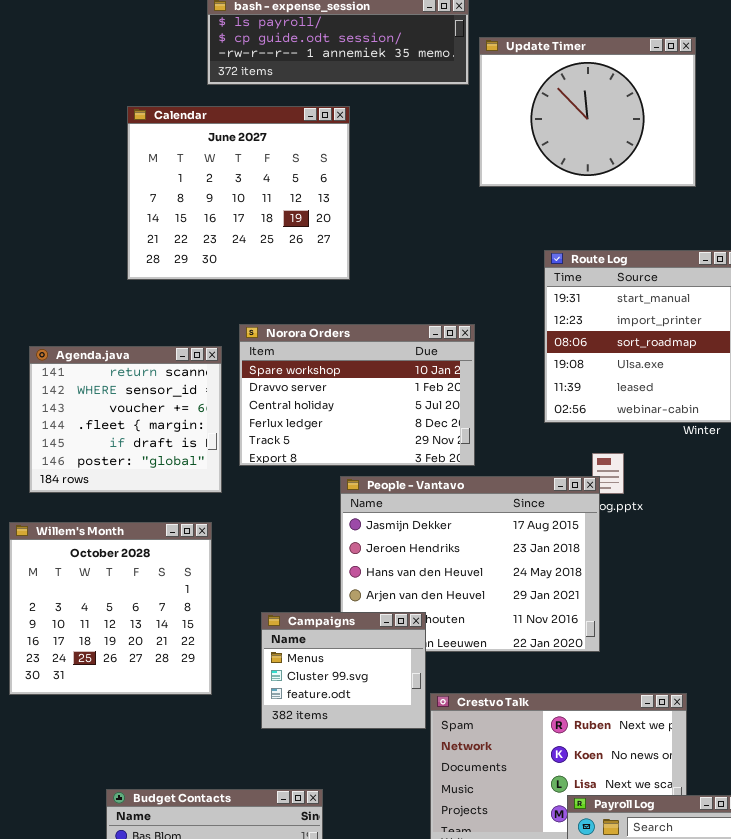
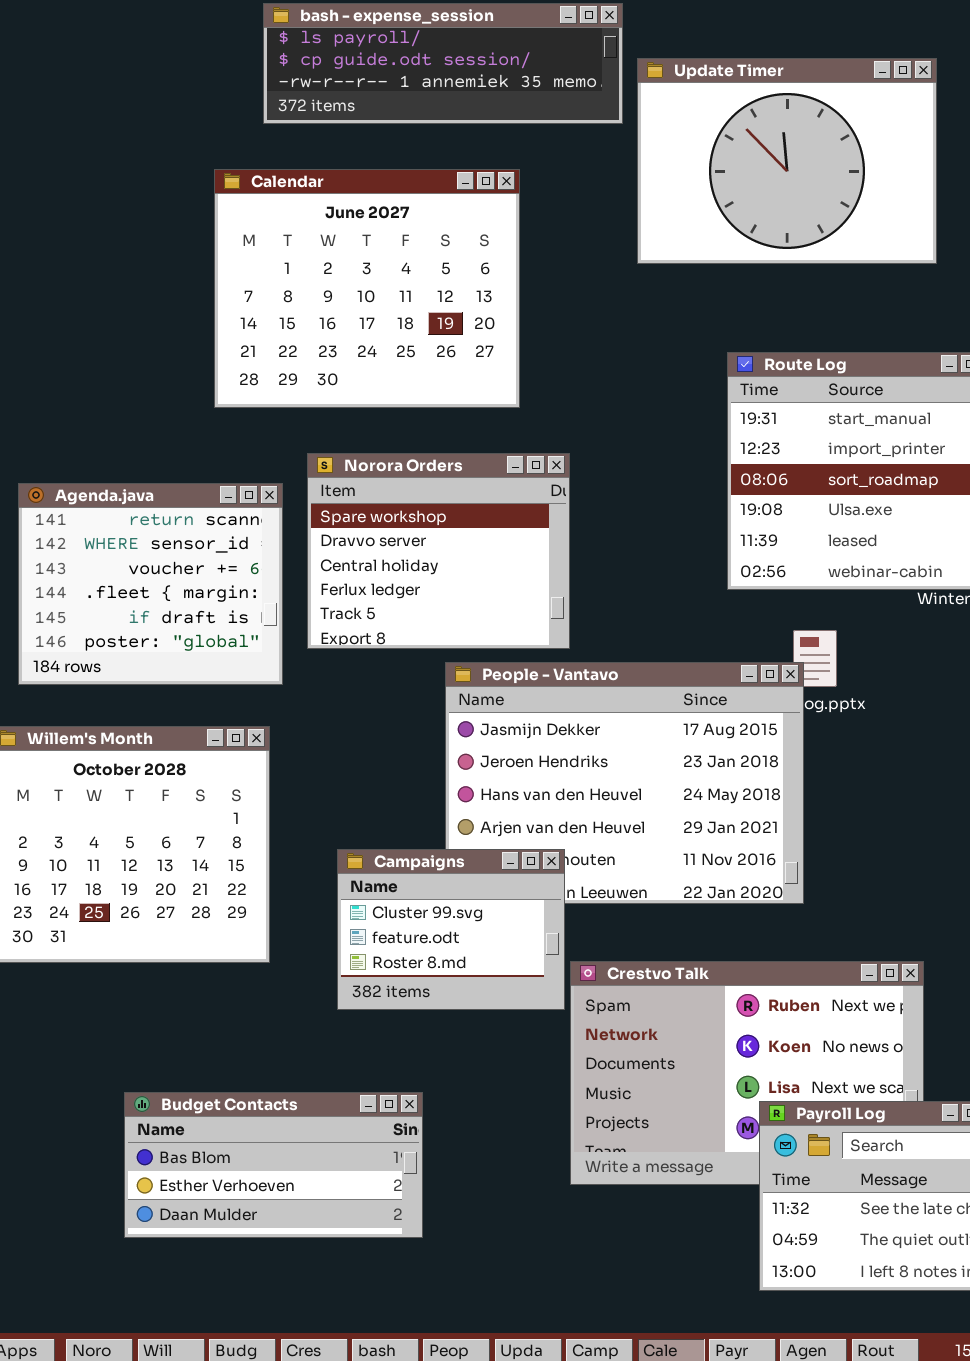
Calendar: [127,106,350,280] -> [214,169,520,408], moved
Norora Orders: [239,324,475,466] -> [307,453,570,649], resized
Campaigns: [261,612,426,729] -> [337,849,565,1010], scrolled down 1 row

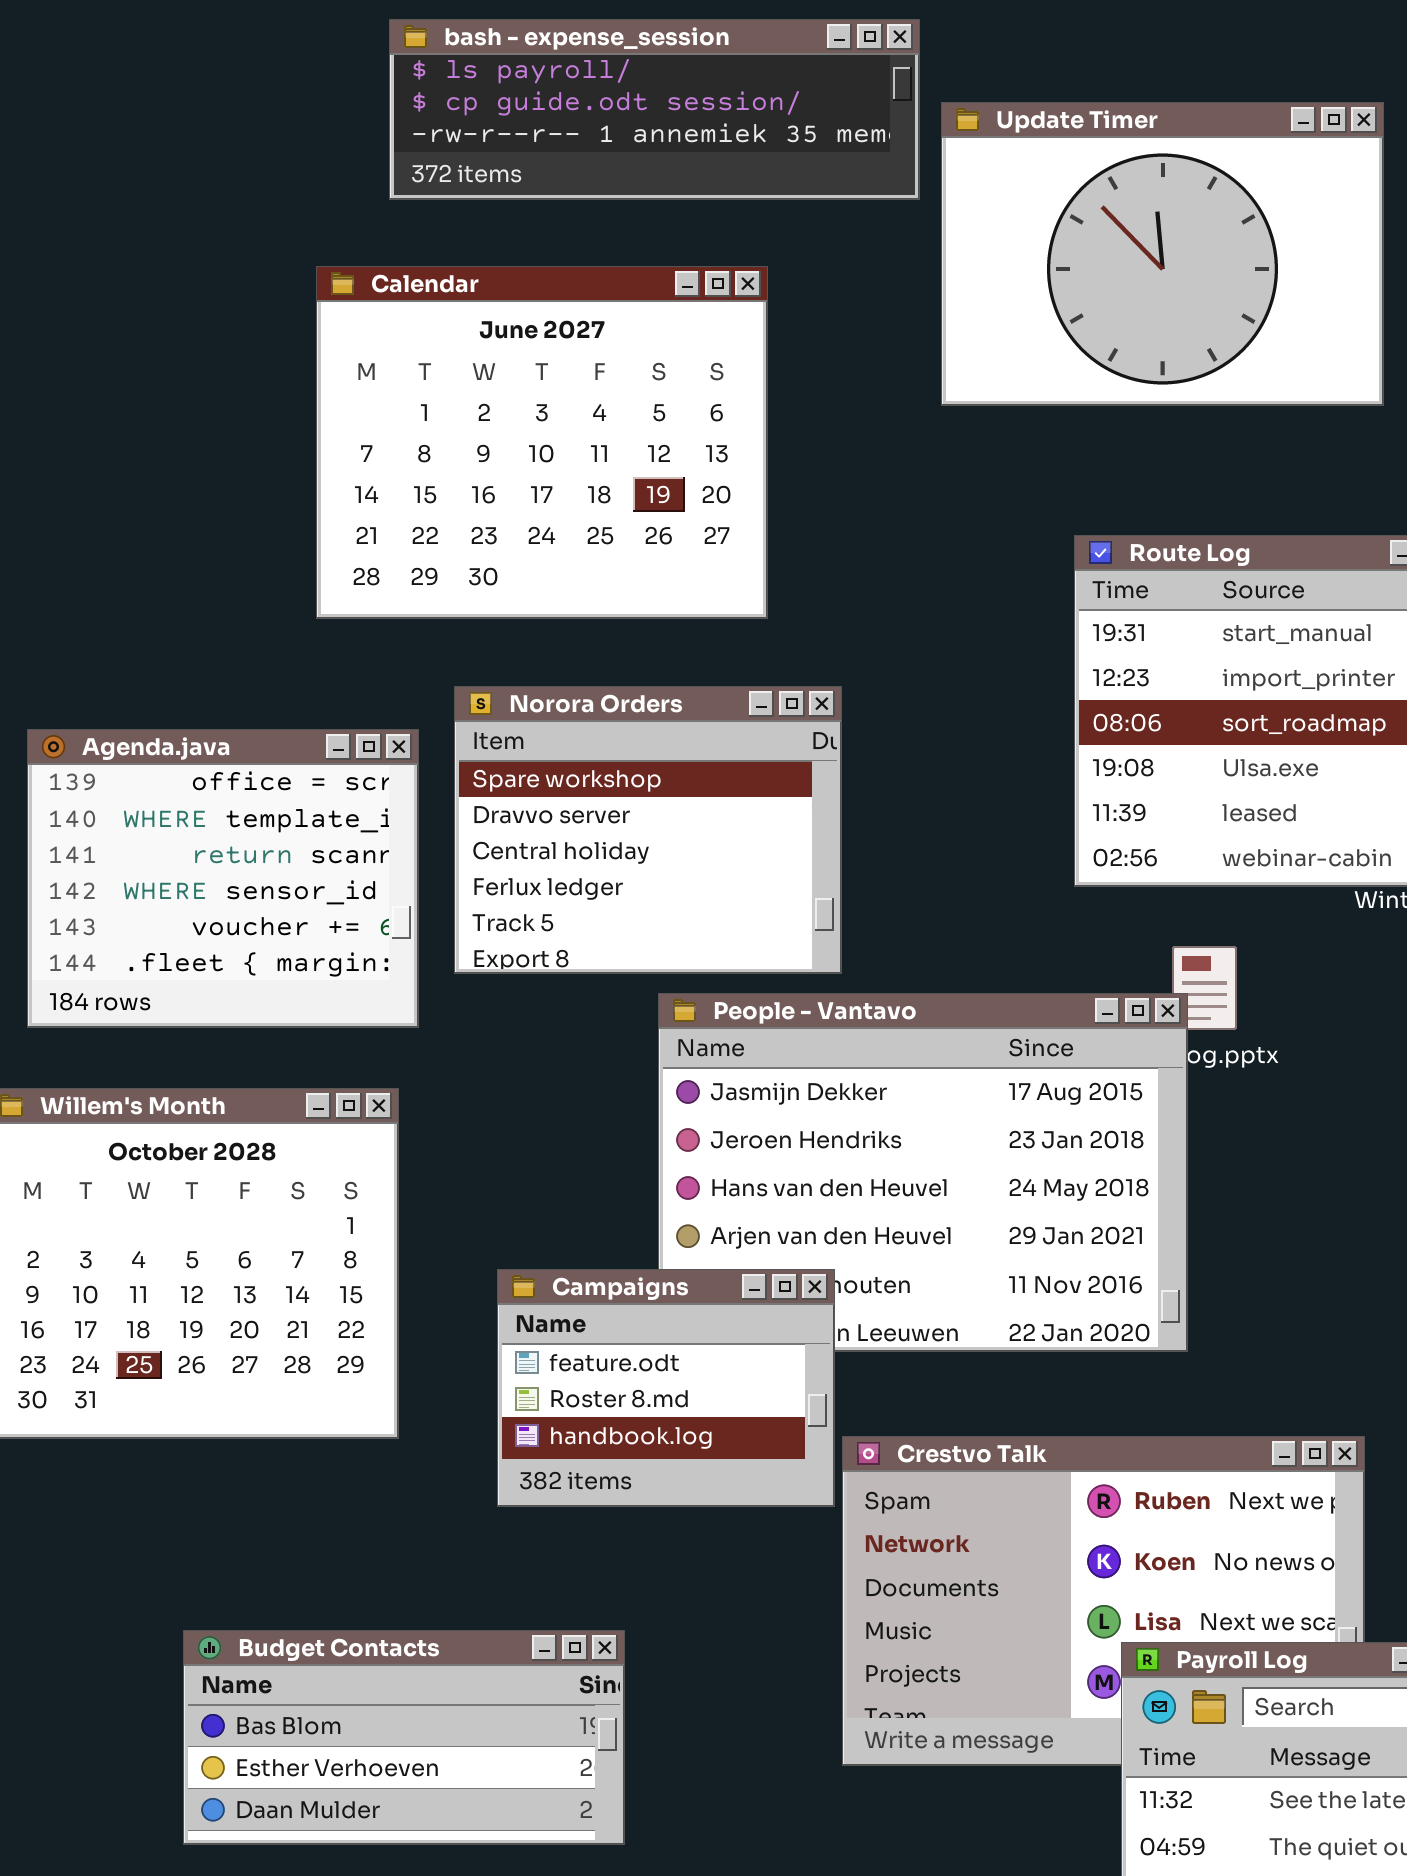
Agenda.java: [18,483,283,685] -> [27,729,419,1028], scrolled up 2 rows
Campaigns: [337,849,565,1010] -> [497,1269,835,1507], scrolled down 1 row

